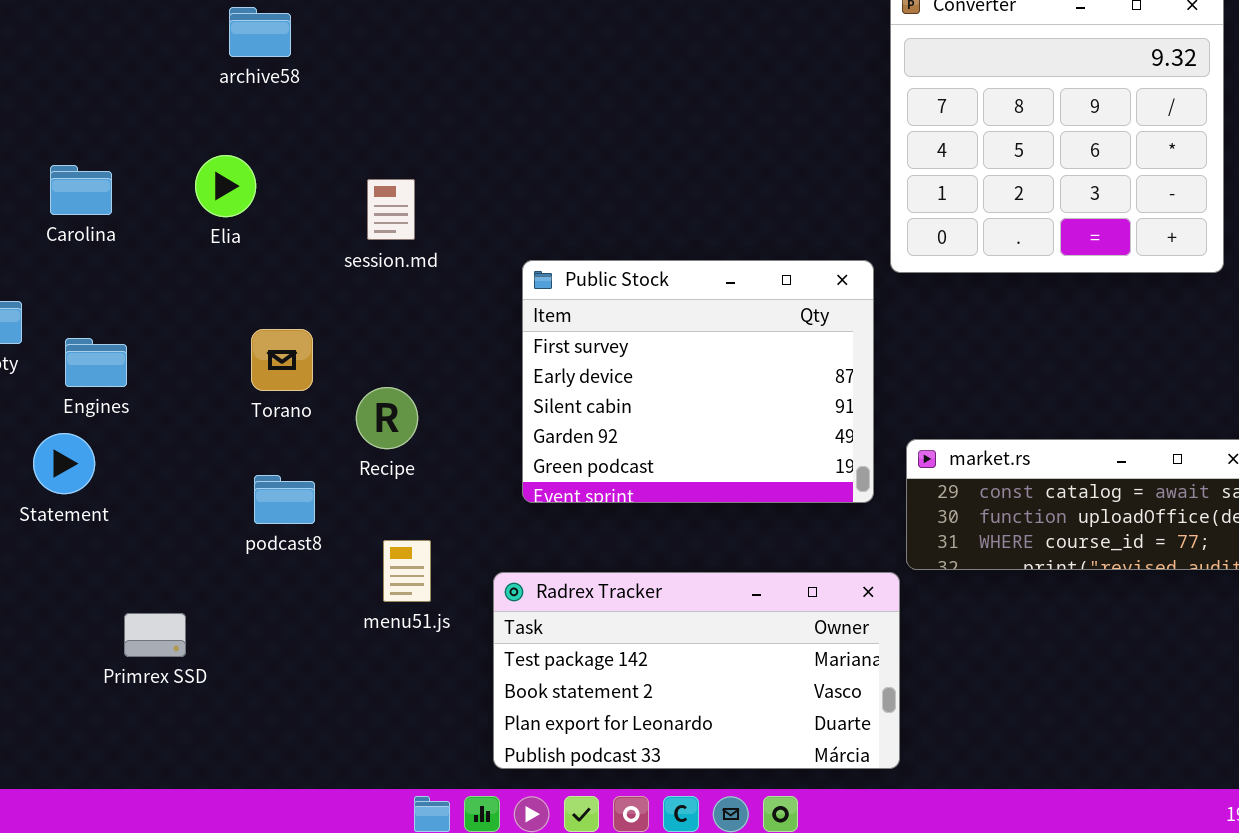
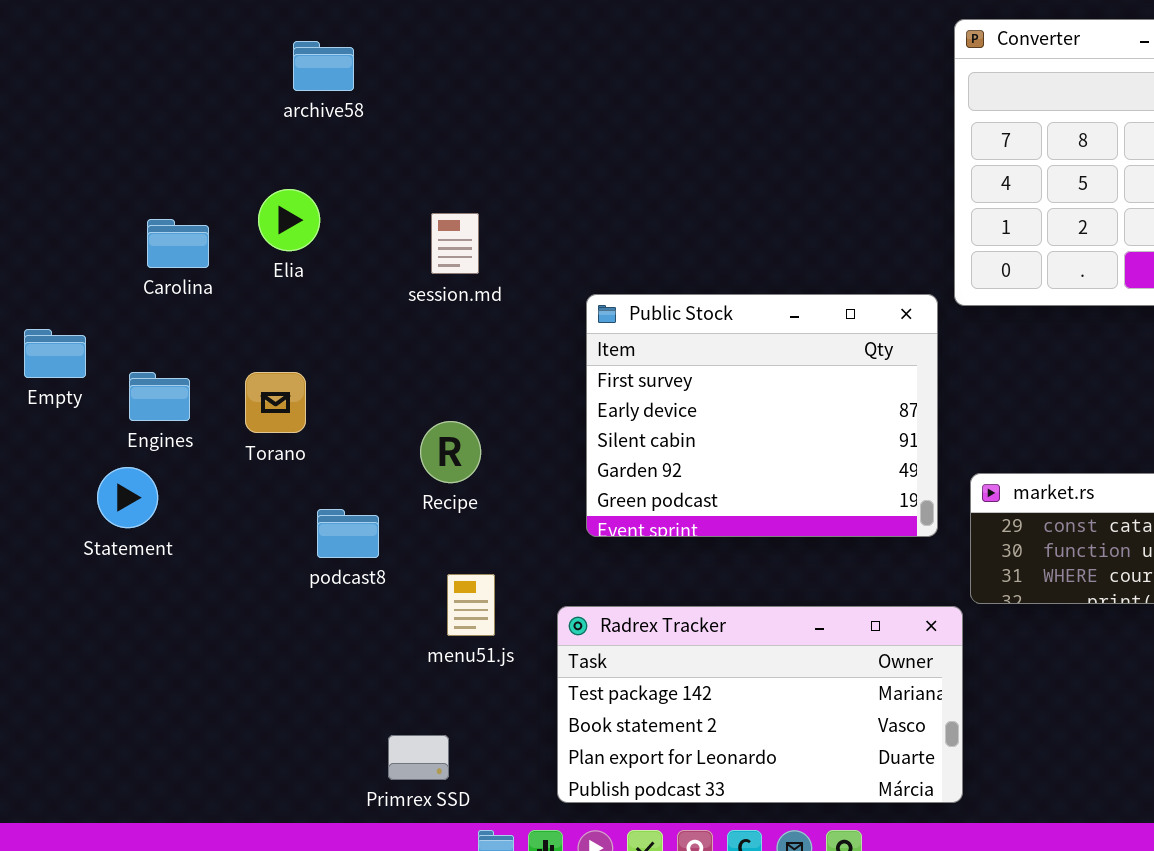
Carolina: [50,165,112,215] -> [147,219,209,268], moved
Torano: [251,329,313,391] -> [245,372,306,433], moved
Primrex SSD: [124,613,186,657] -> [388,735,449,780], moved

